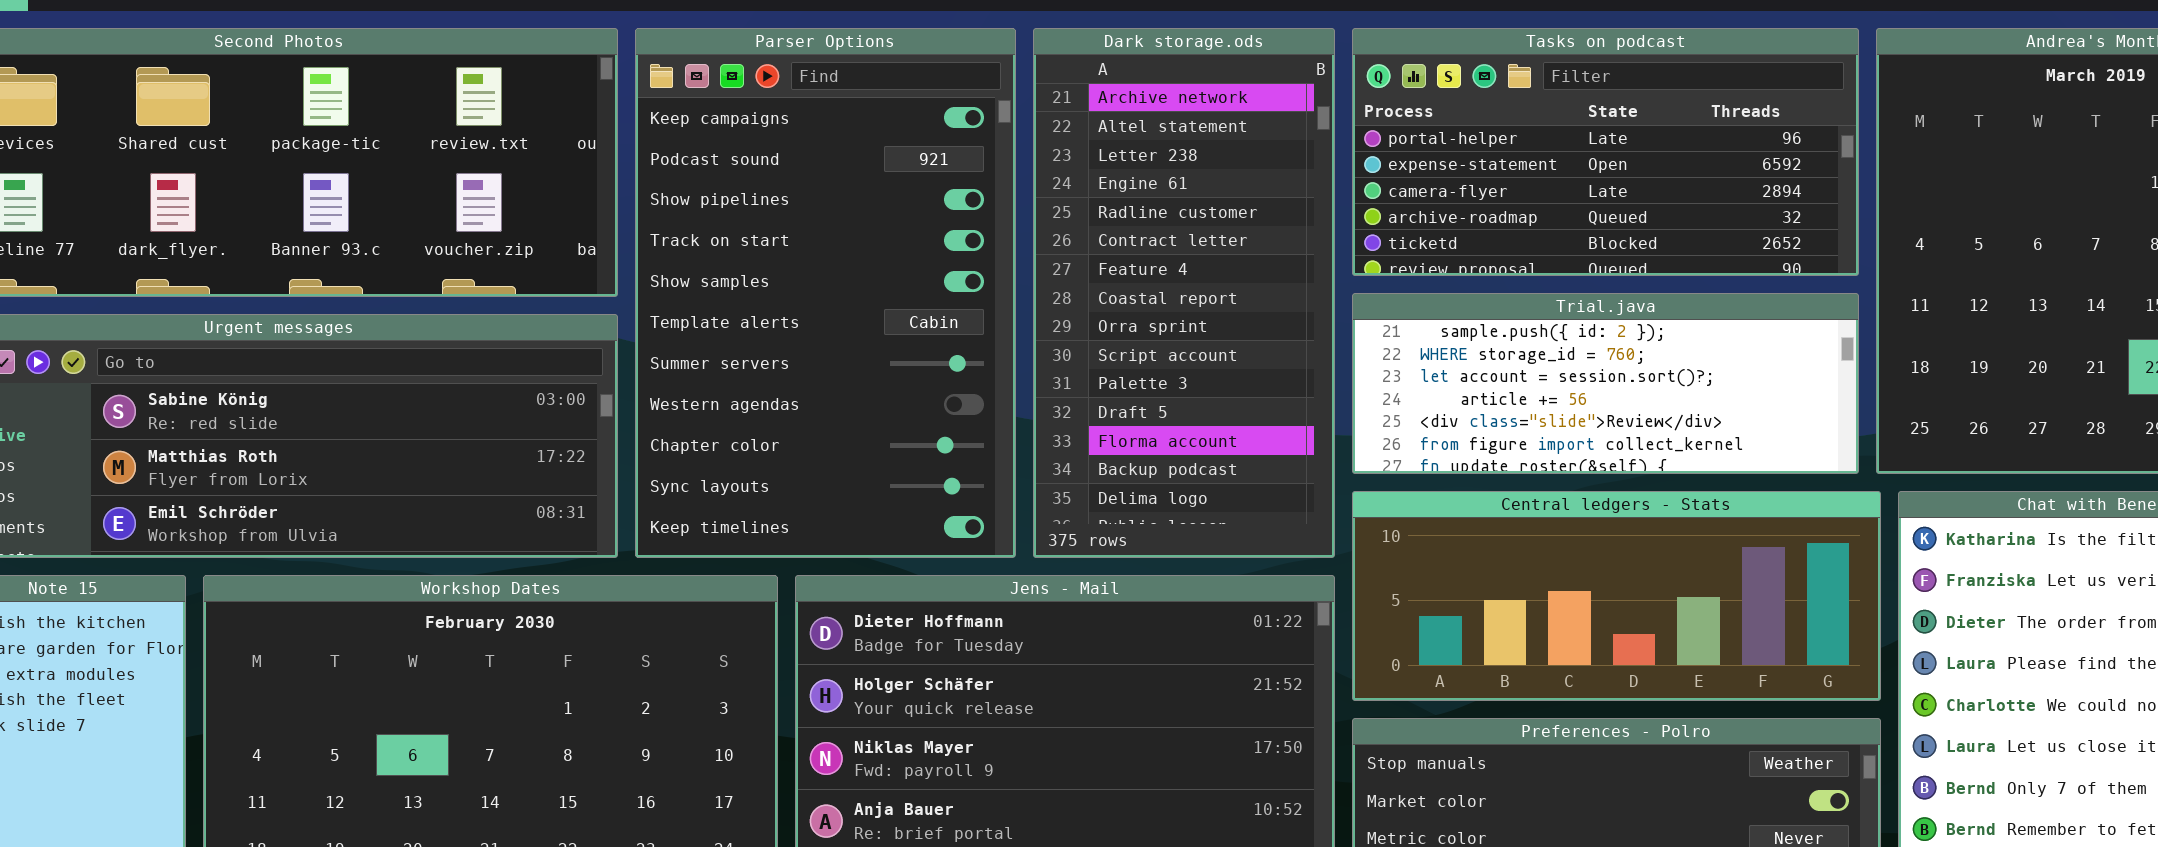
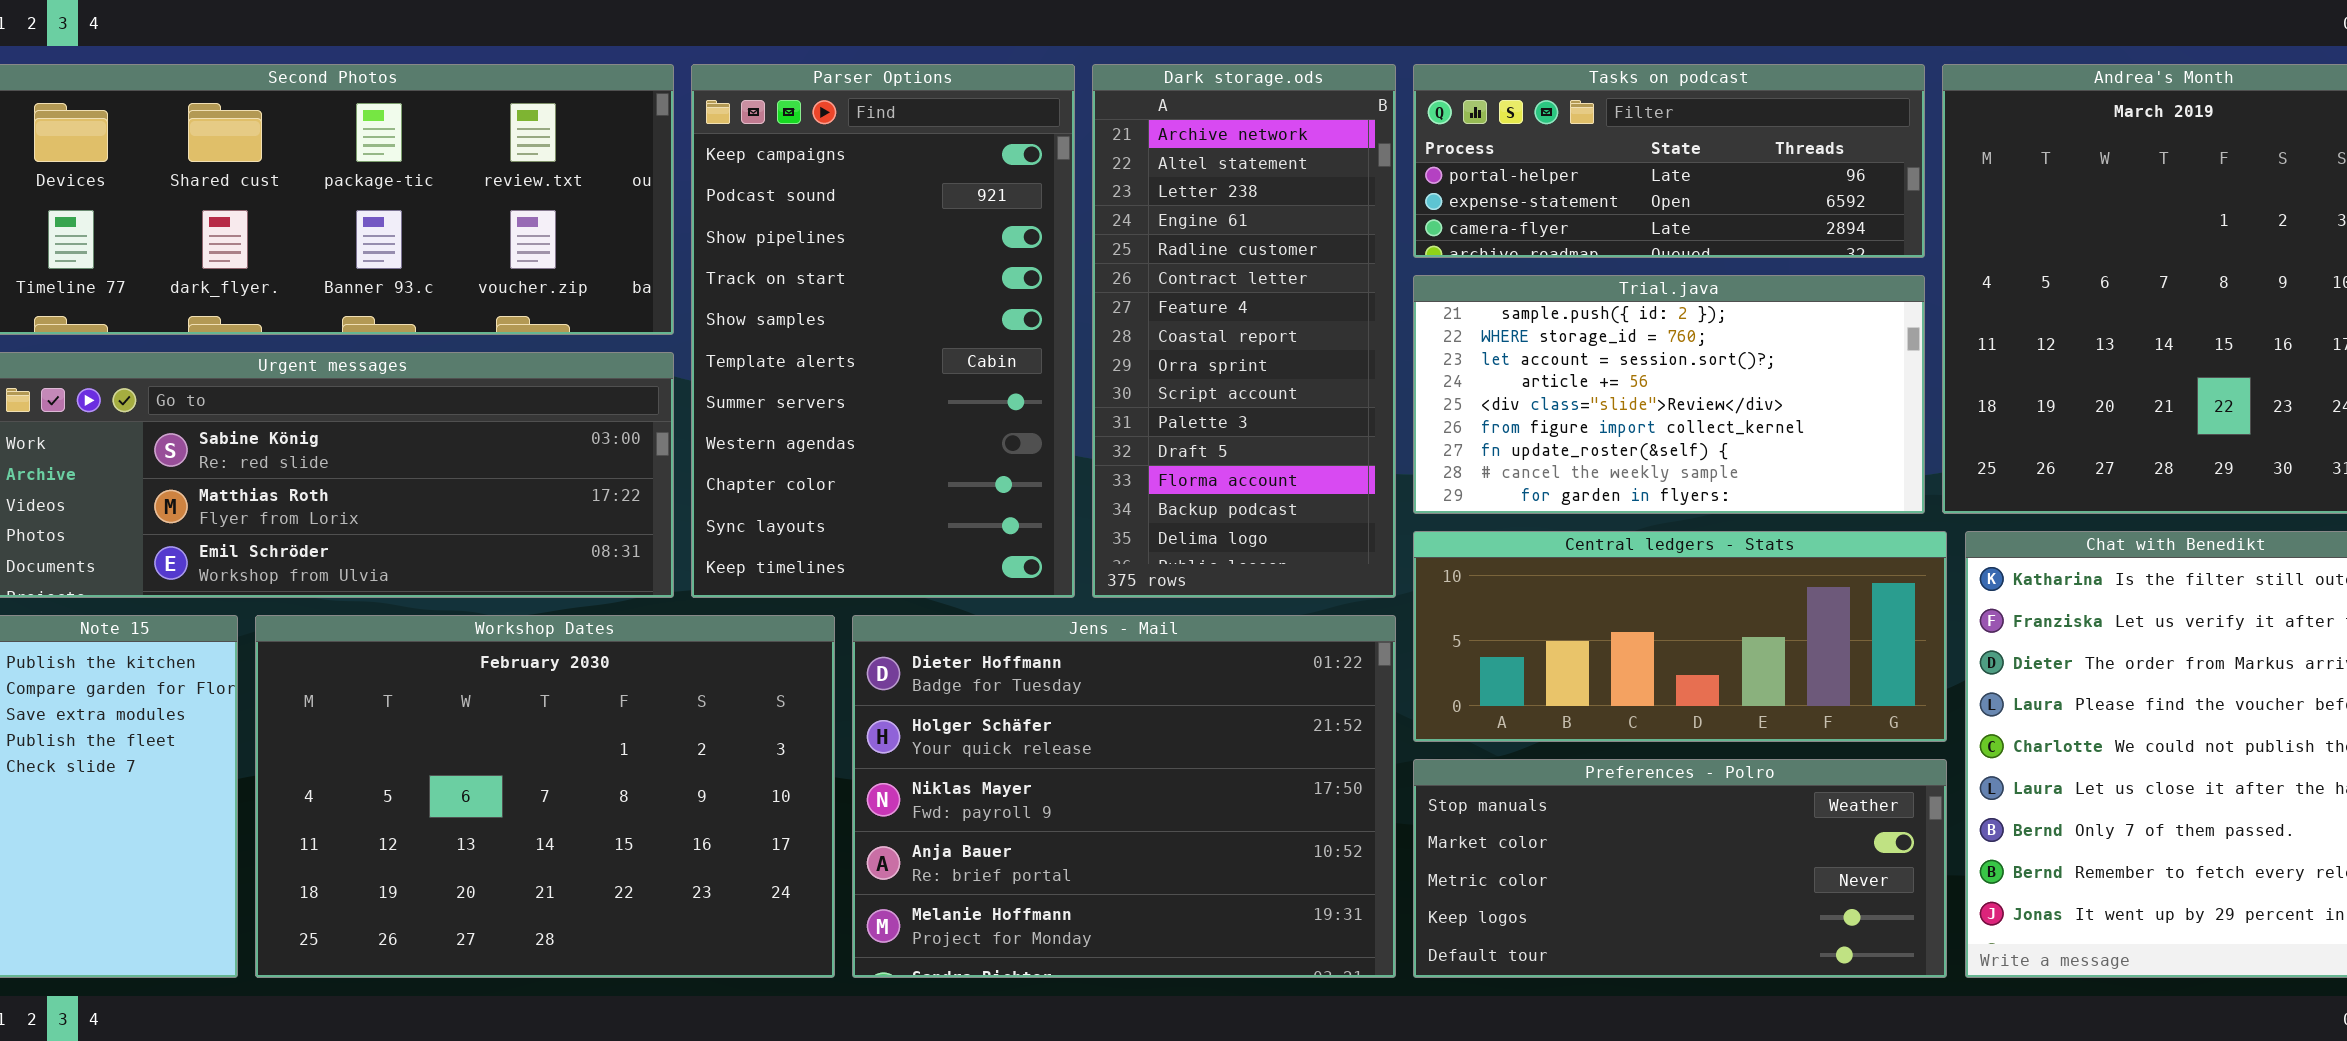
Tasks on podcast: [1352,28,1859,276] -> [1413,64,1925,258], resized
Trial.java: [1352,293,1859,474] -> [1413,275,1925,514], resized

